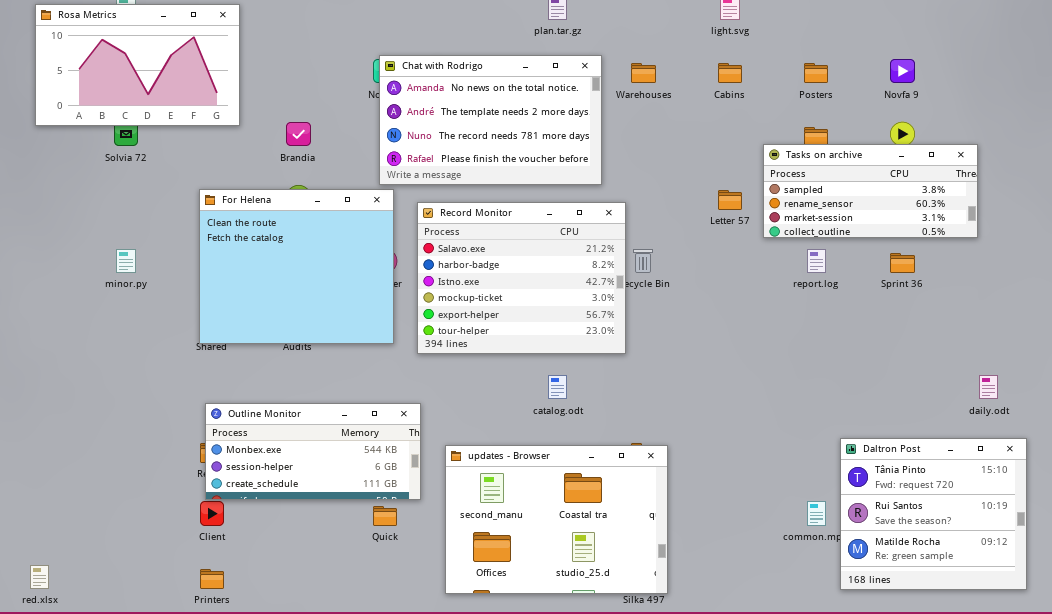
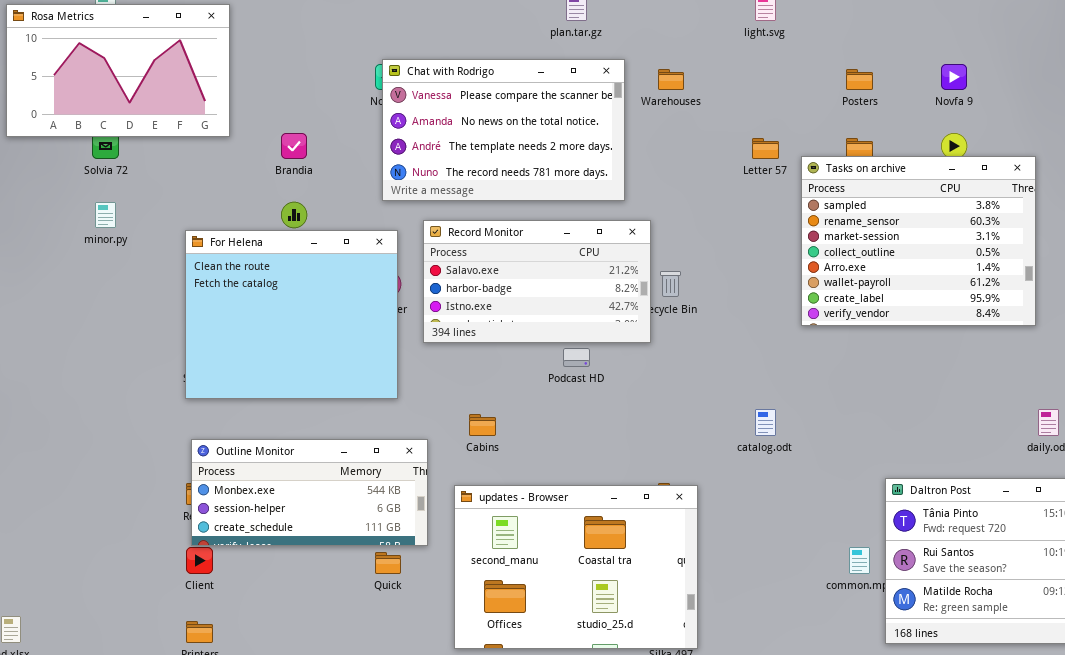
Chat with Rodrigo: [379,55,602,185] -> [382,59,625,201], scrolled up 1 row
Cabins: [718,63,742,83] -> [469,414,496,436], moved
Tasks on archive: [763,144,978,238] -> [801,156,1036,326], resized
For Helena: [199,189,394,344] -> [185,230,398,399], moved
Letter 57: [718,190,742,210] -> [752,138,779,159], moved
Record Monitor: [417,202,626,354] -> [423,220,651,343], resized
minor.py: [116,249,136,273] -> [95,202,116,228], moved
catalog.odt: [548,375,567,399] -> [755,409,776,436], moved

